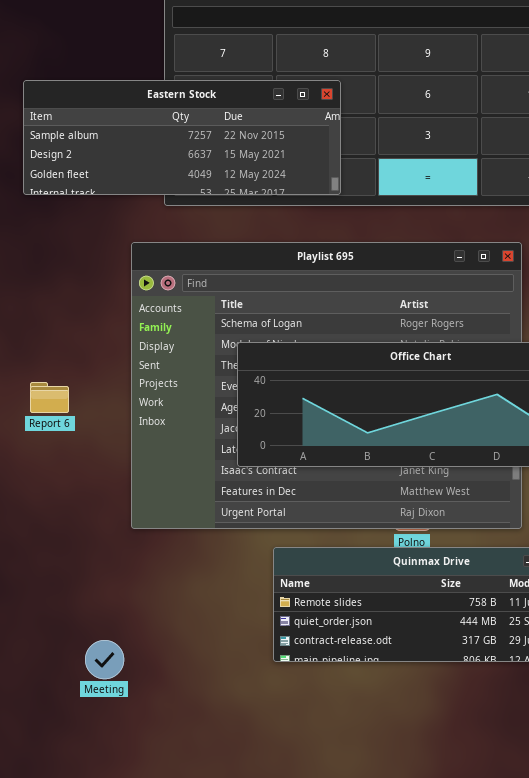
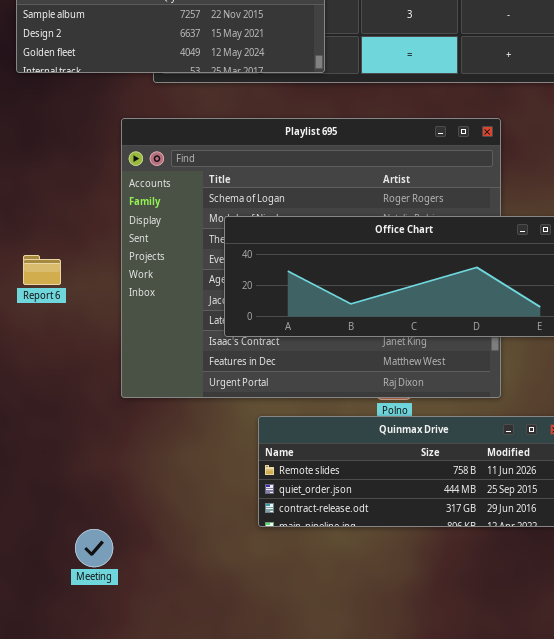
Meeting: [85,640,124,679] -> [75,529,113,567], moved

